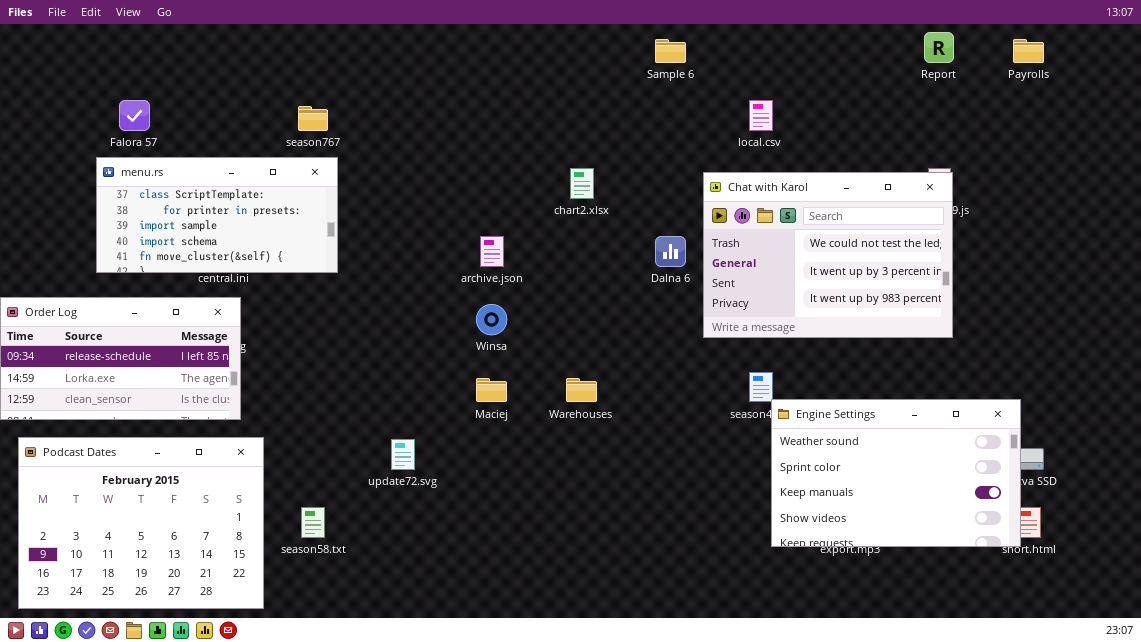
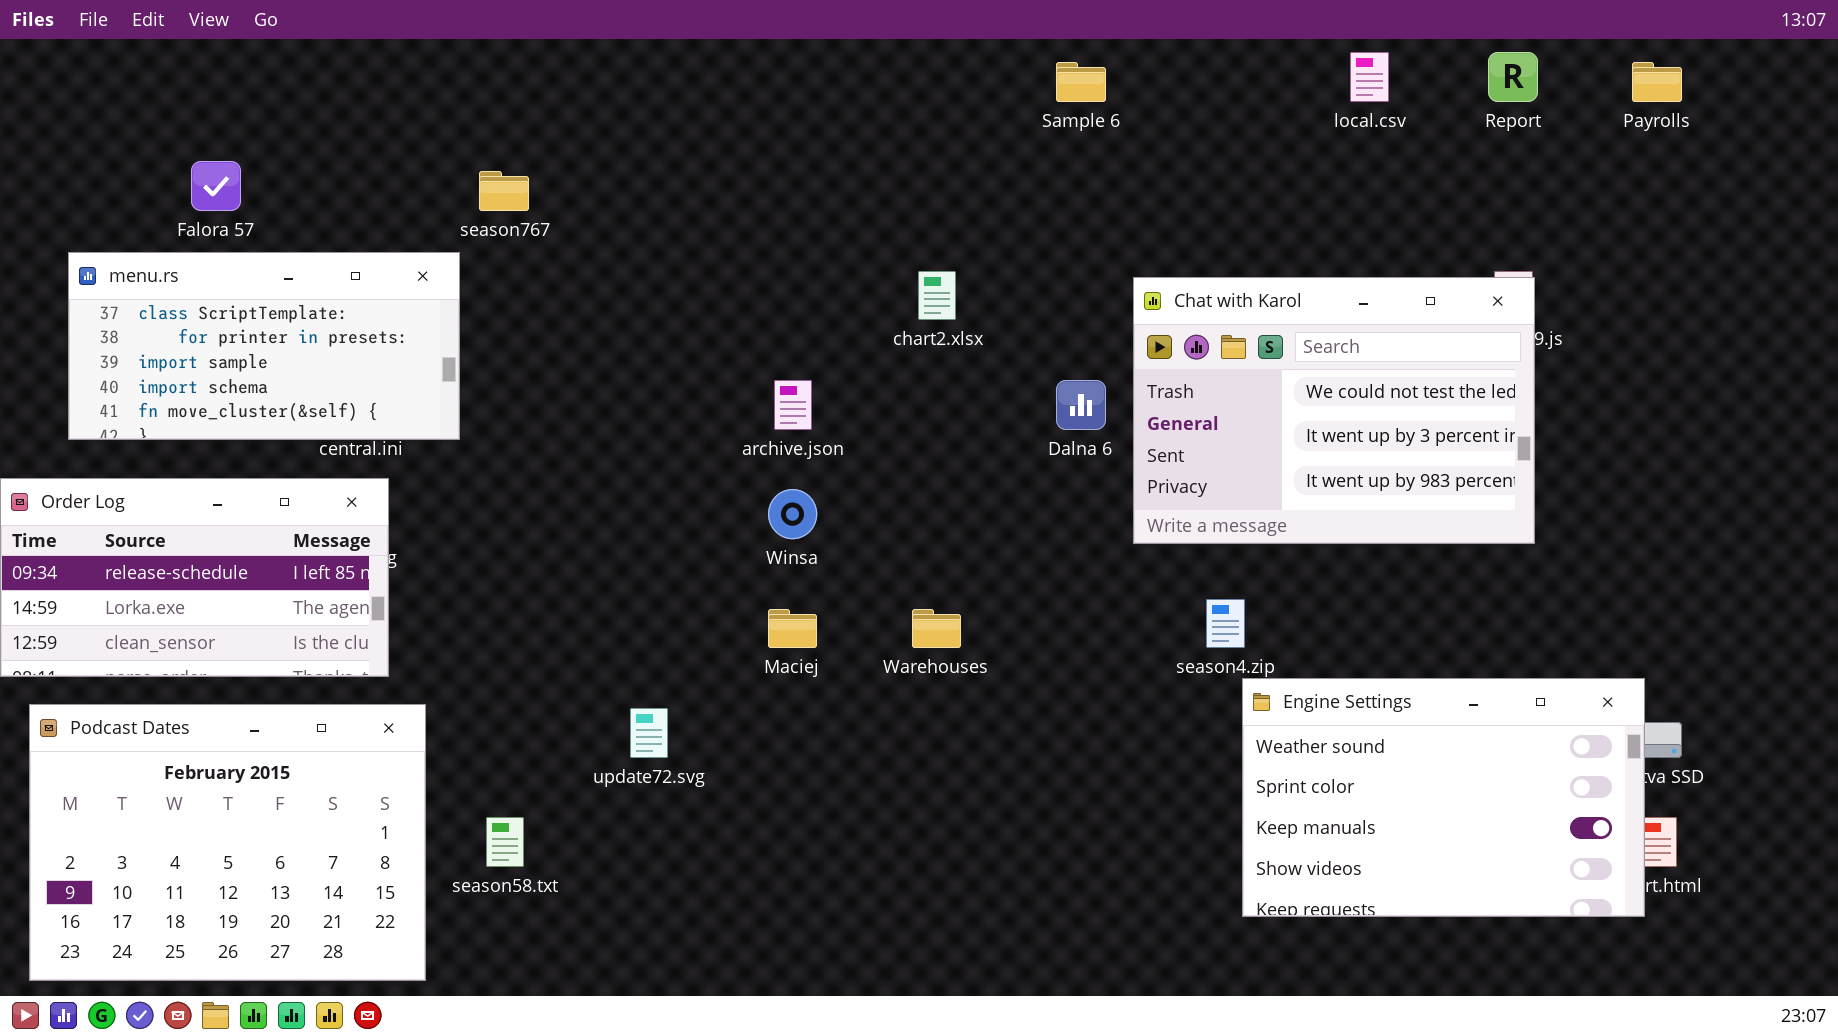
local.csv: [749,100,773,131] -> [1350,52,1389,102], moved
menu.rs: [96,157,338,273] -> [68,252,460,440], moved
Engine Settings: [771,399,1021,547] -> [1242,678,1645,917], moved

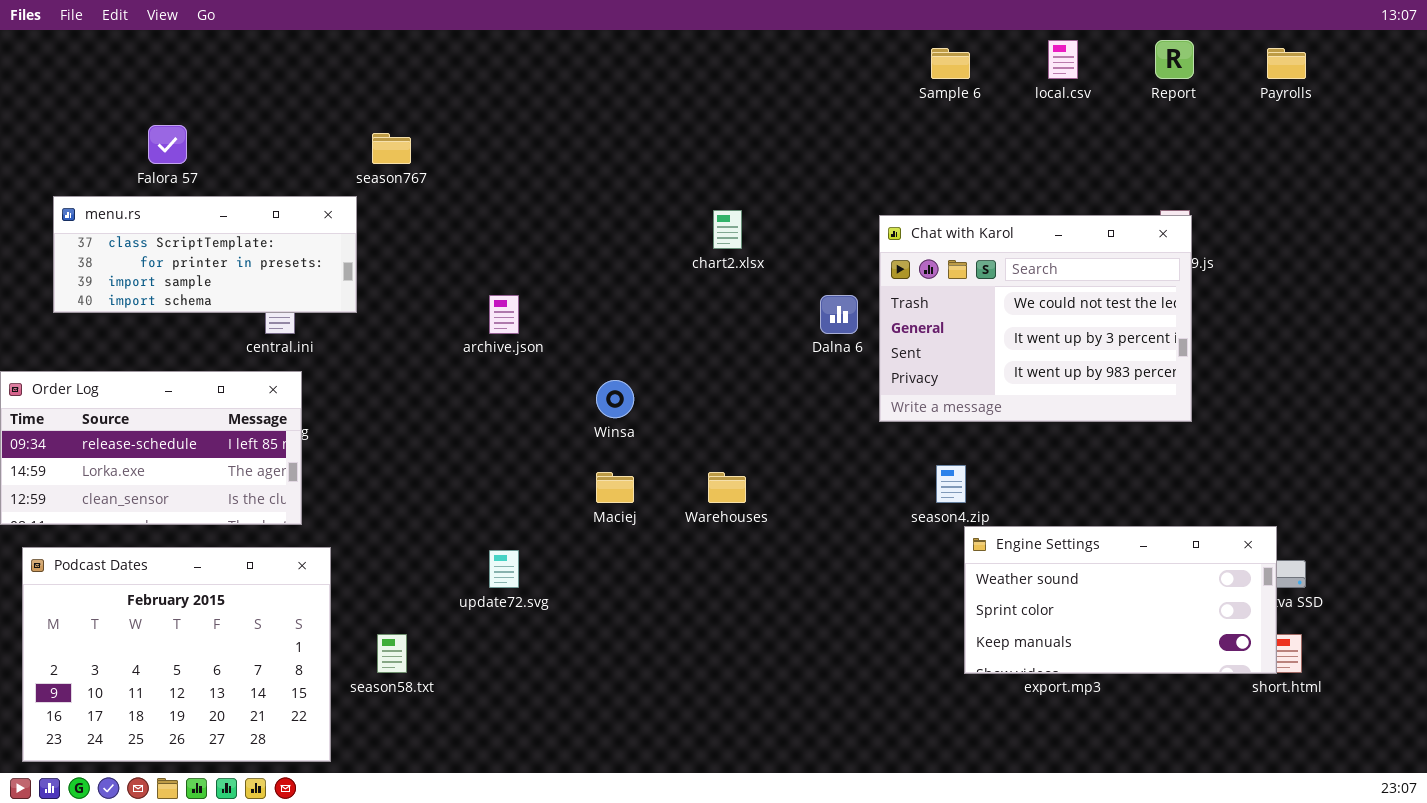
Sample 6: [1056,62,1106,102] -> [931,48,970,79], moved
menu.rs: [68,252,460,440] -> [53,196,357,313], resized
archive.json: [774,380,812,430] -> [489,295,519,334], moved
Engine Settings: [1242,678,1645,917] -> [964,526,1277,674], resized

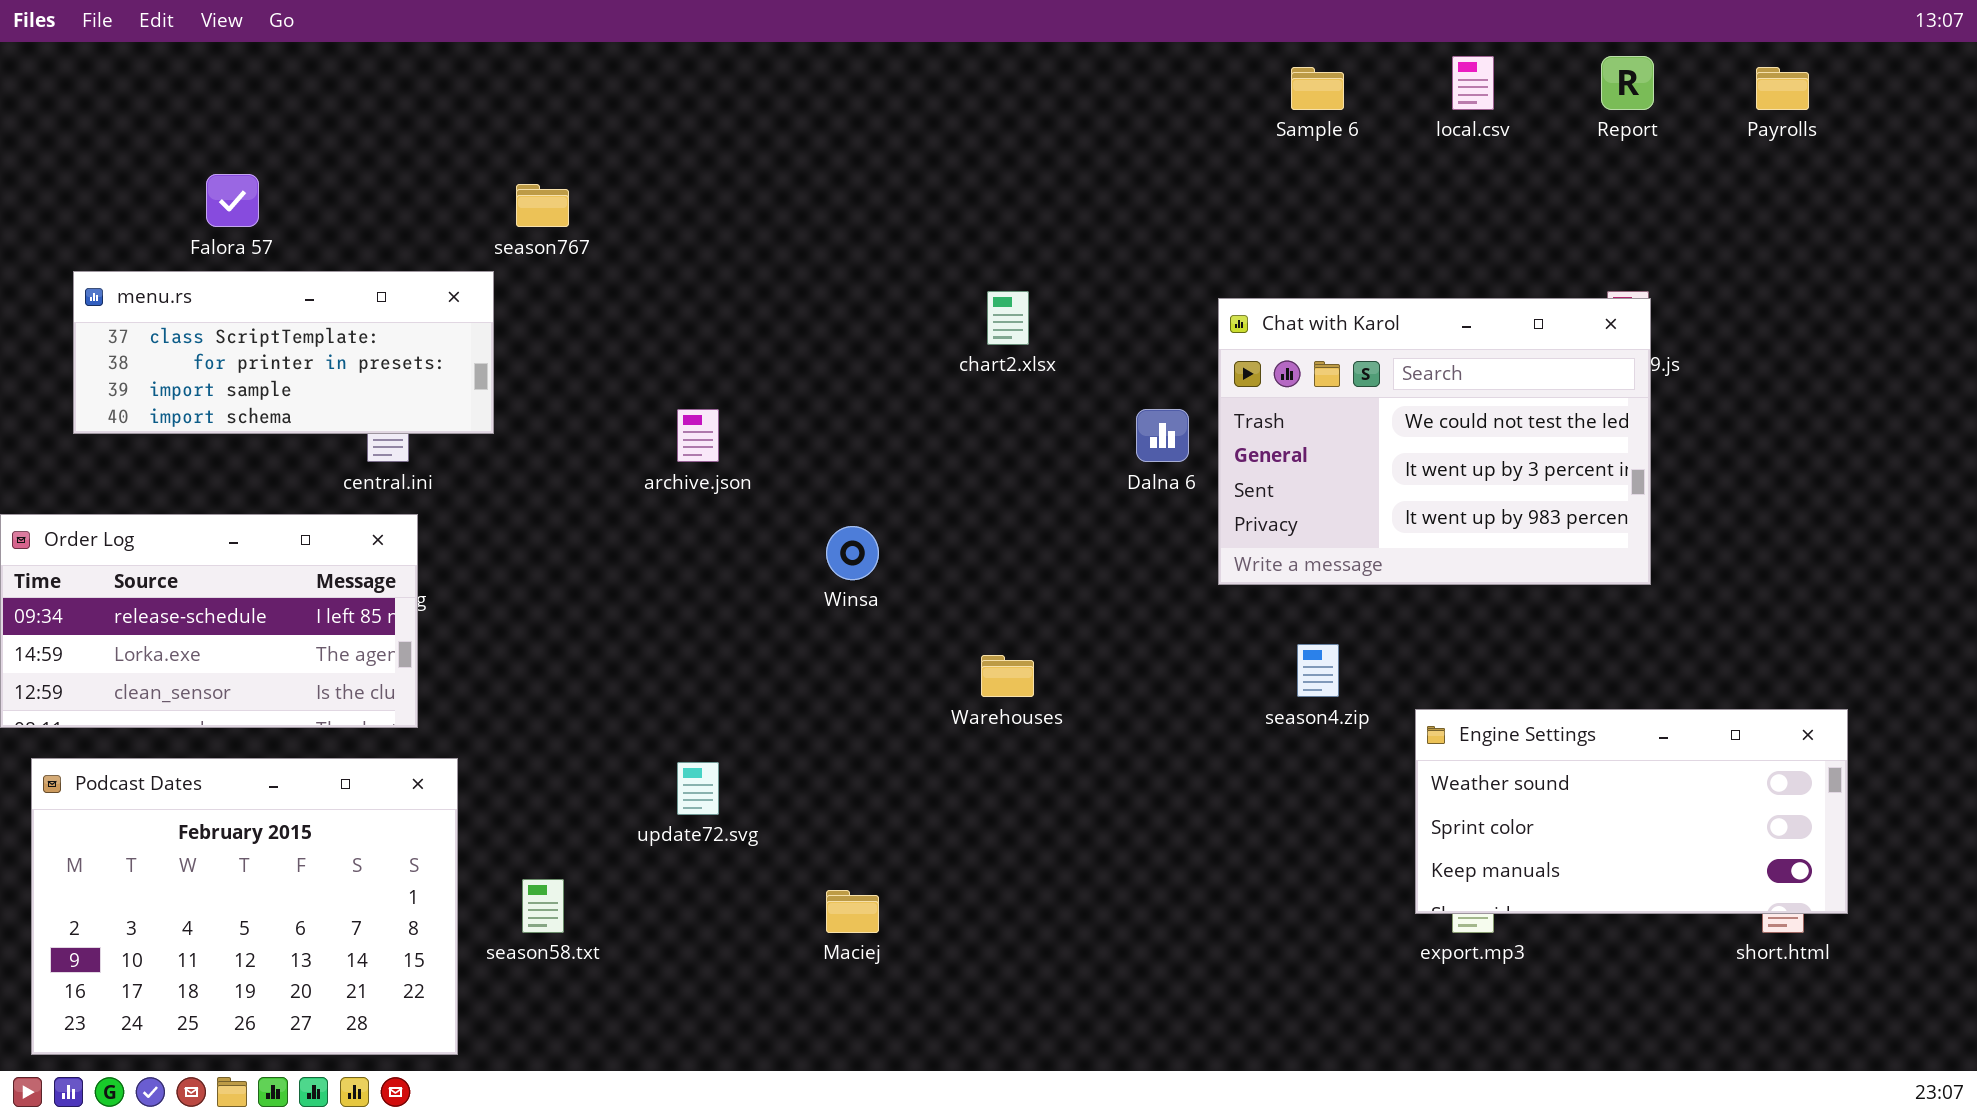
Maciej: [596,472,634,503] -> [826,890,879,933], moved
Engine Settings: [964,526,1277,674] -> [1415,709,1848,914], moved

